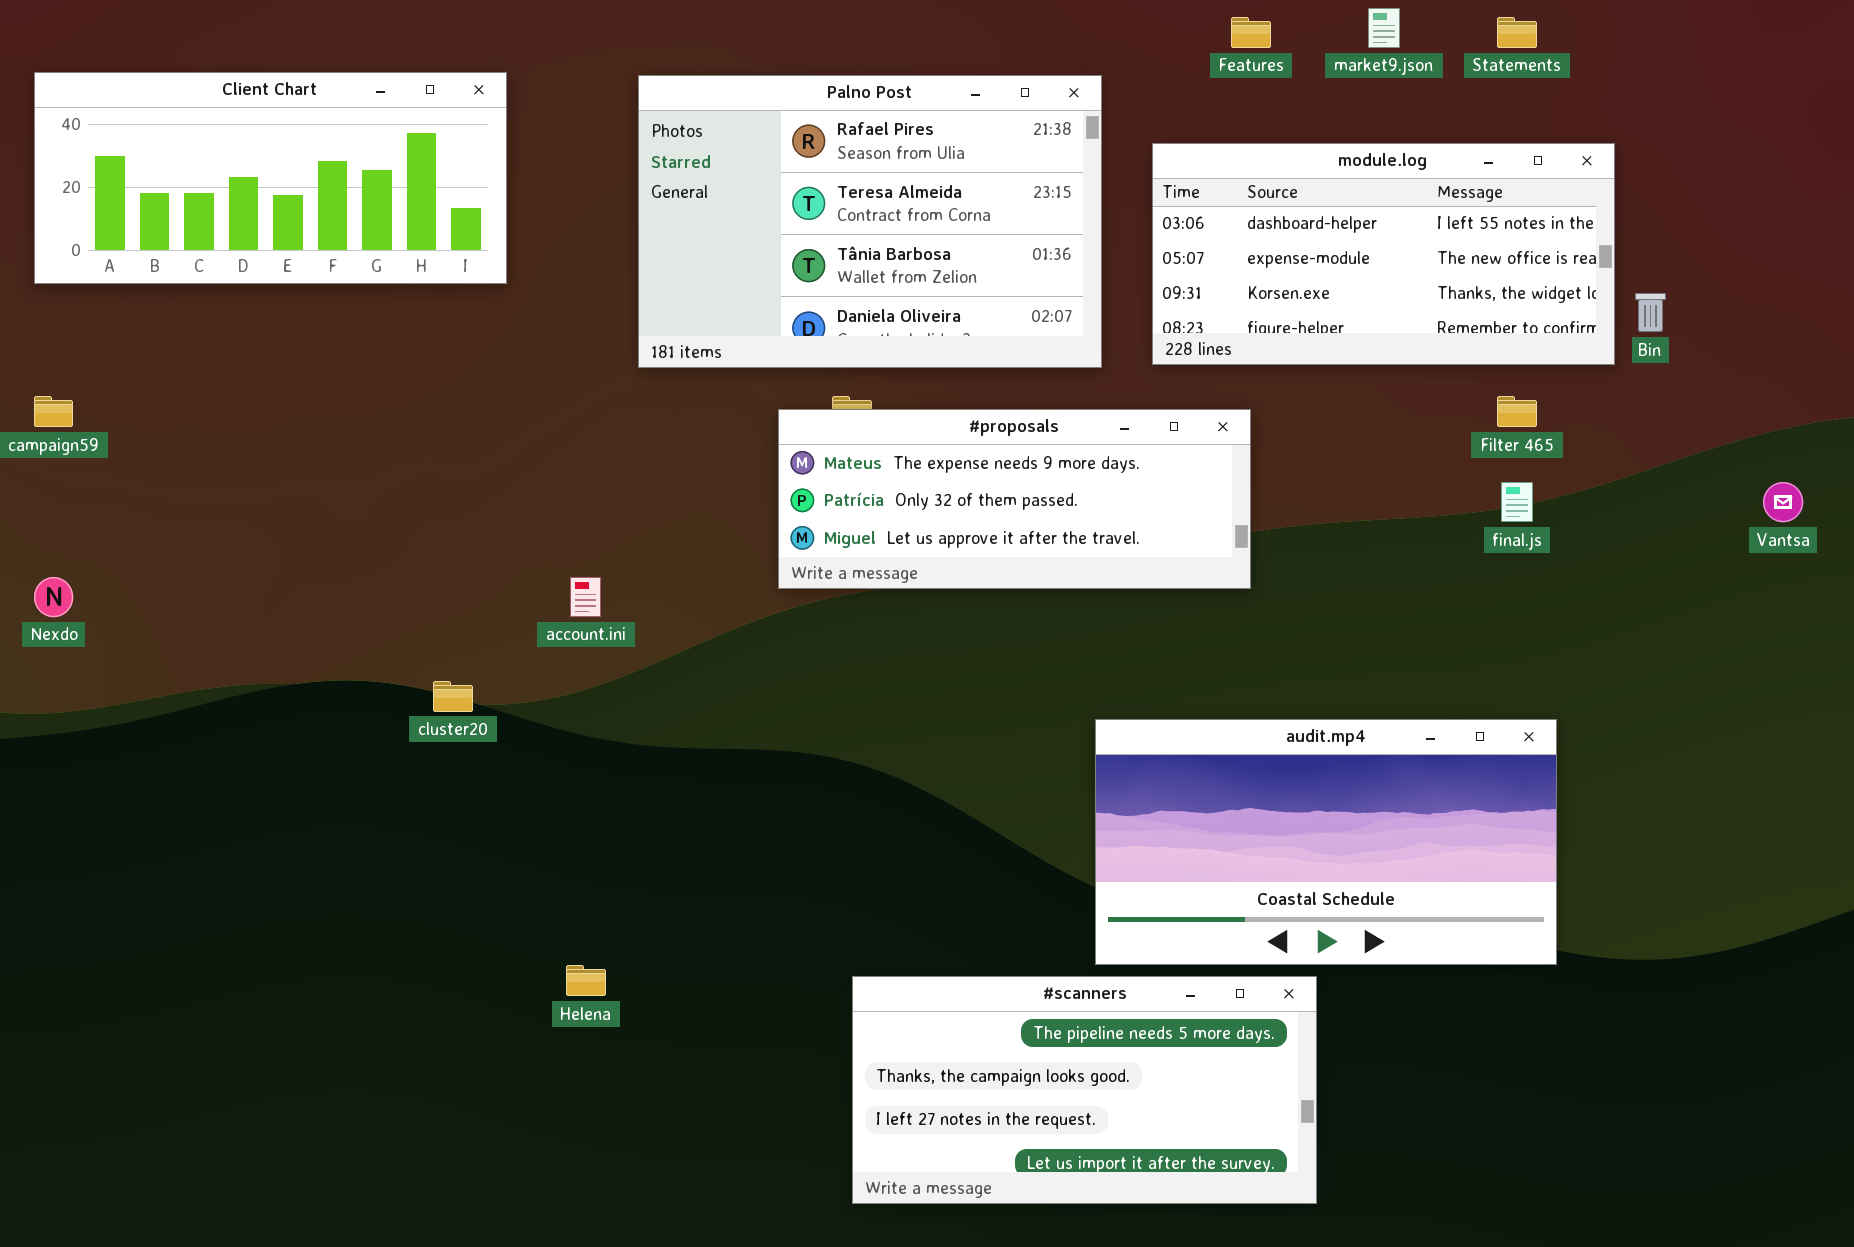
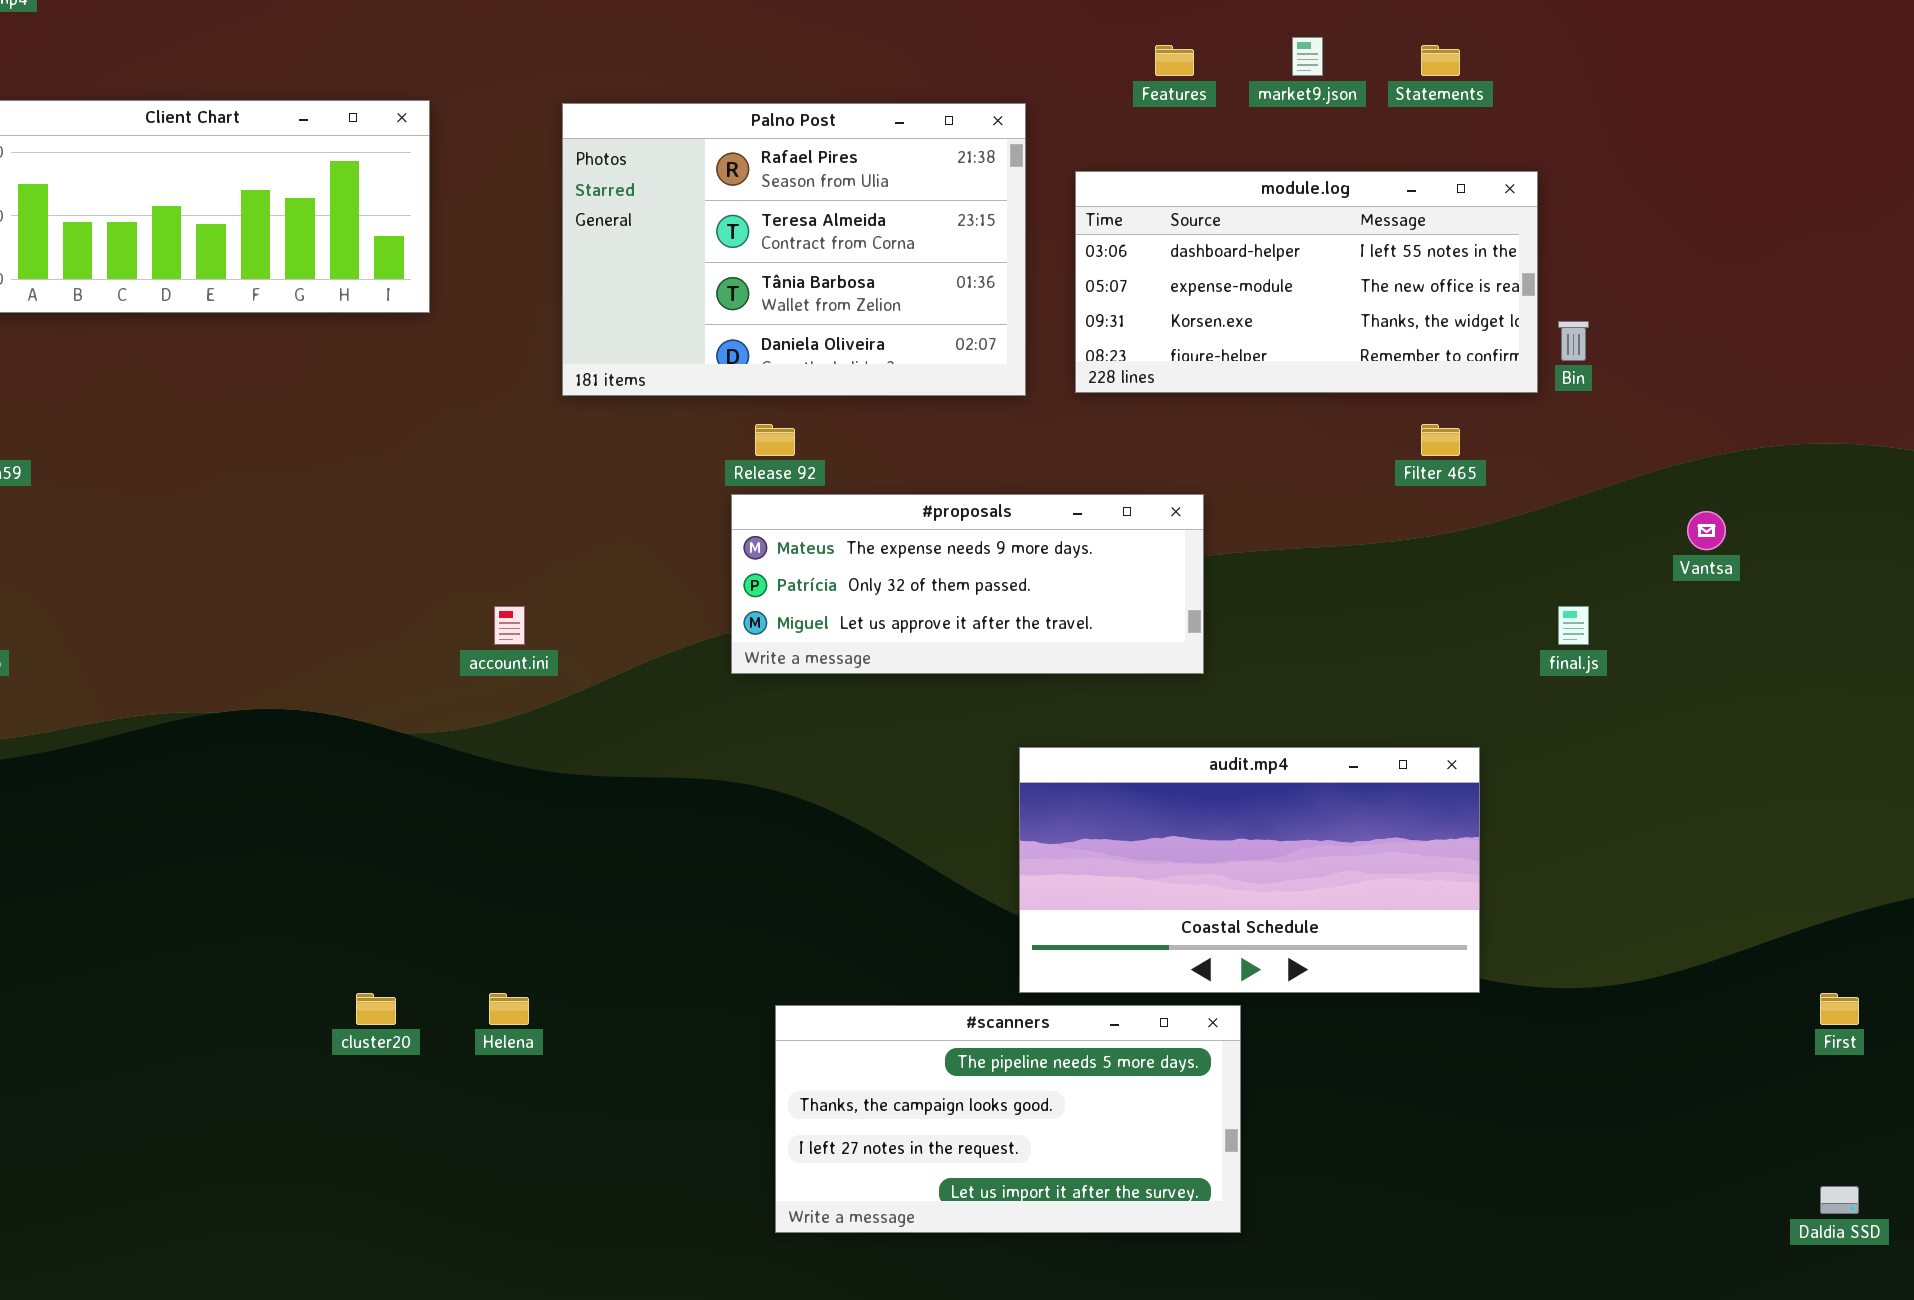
#proposals: [778,409,1251,589] -> [731,494,1204,674], moved
final.js: [1501,482,1533,522] -> [1558,606,1589,645], moved
cluster20: [433,681,473,712] -> [356,993,396,1025], moved

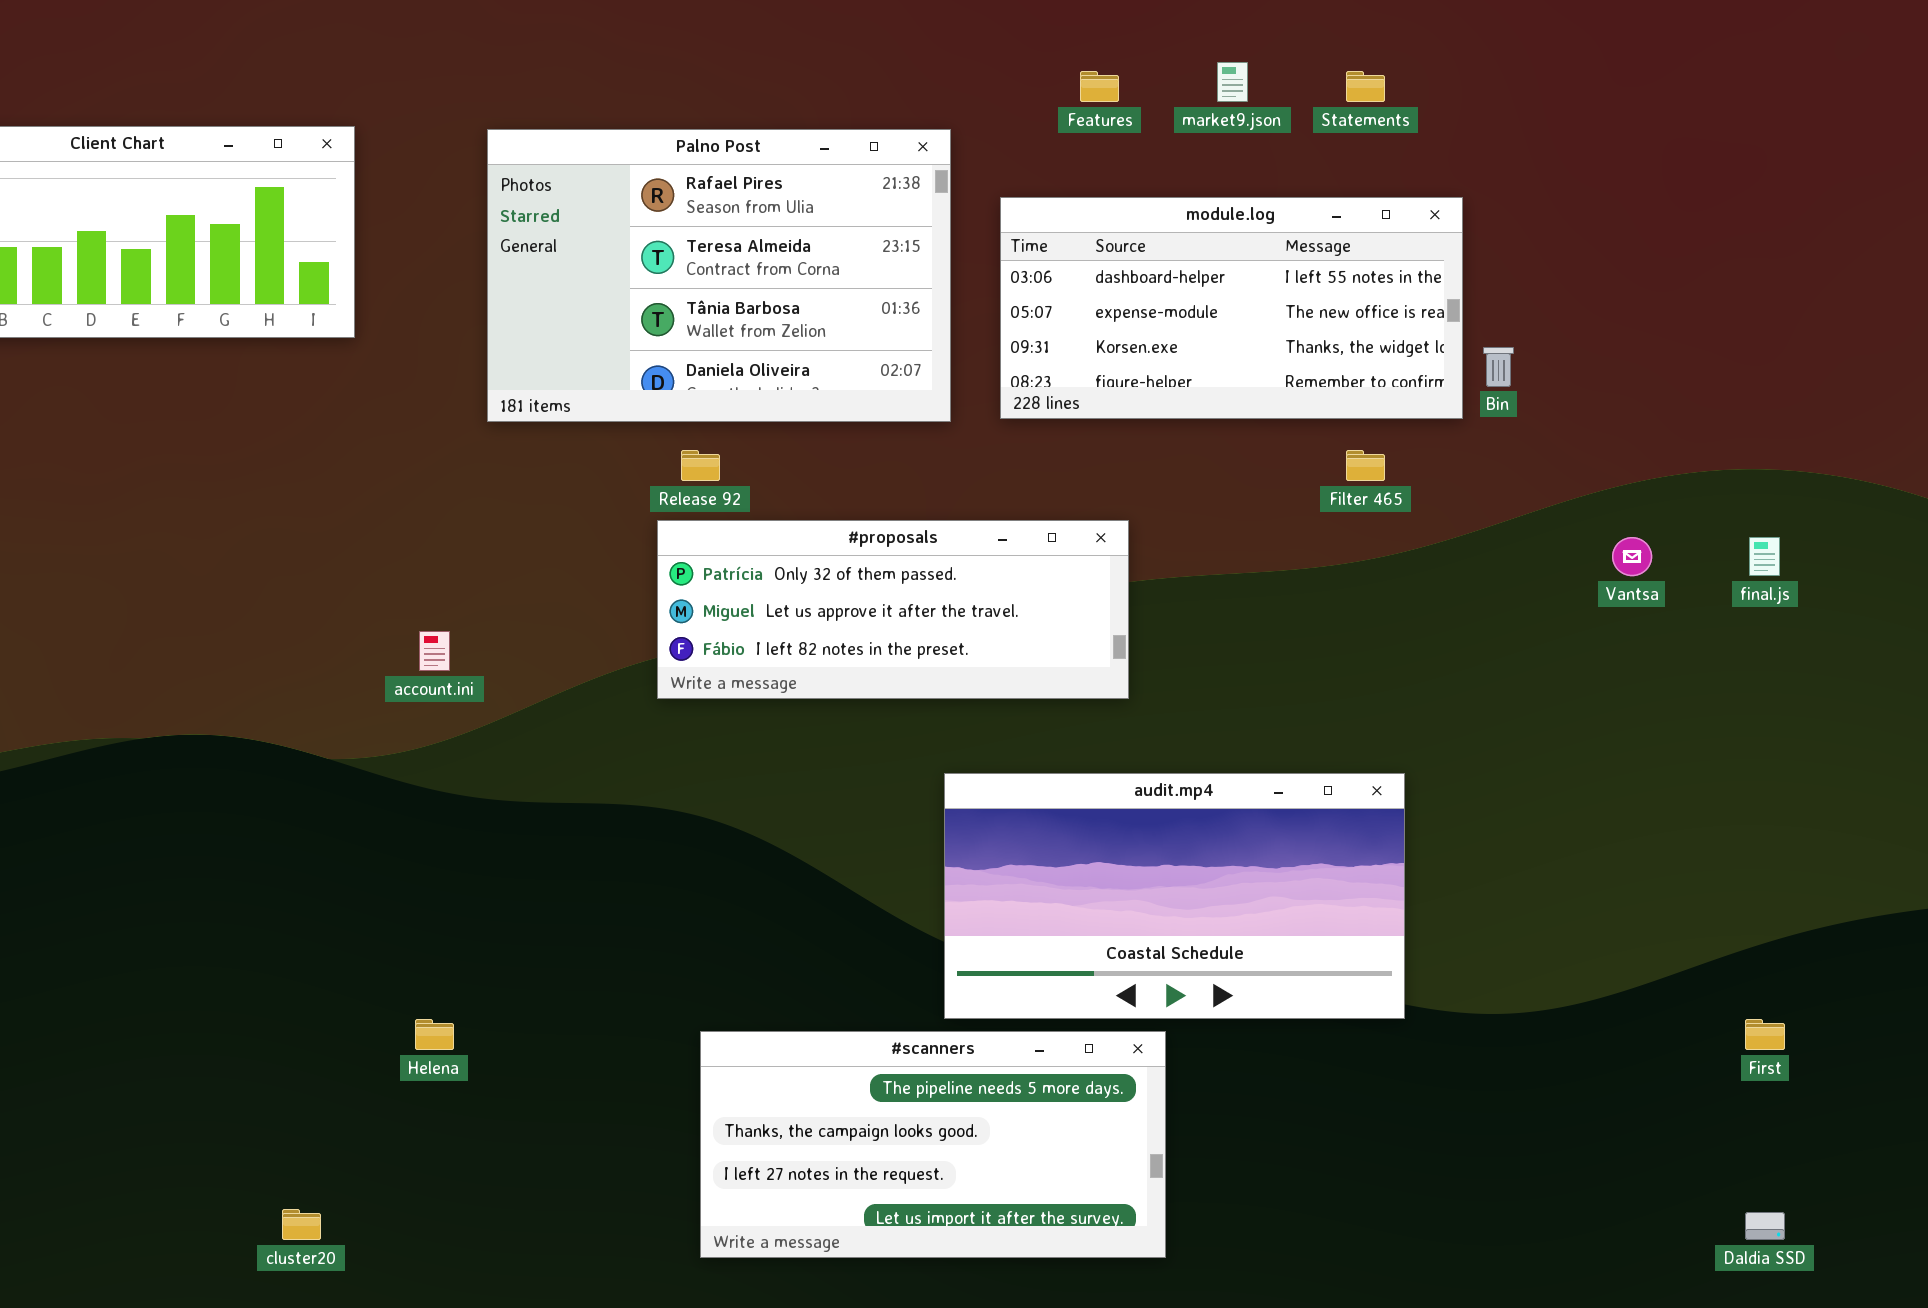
#proposals: [731,494,1204,674] -> [657,520,1129,699], scrolled down 1 row
final.js: [1558,606,1589,645] -> [1749,537,1780,576], moved
cluster20: [356,993,396,1025] -> [282,1209,321,1240], moved

